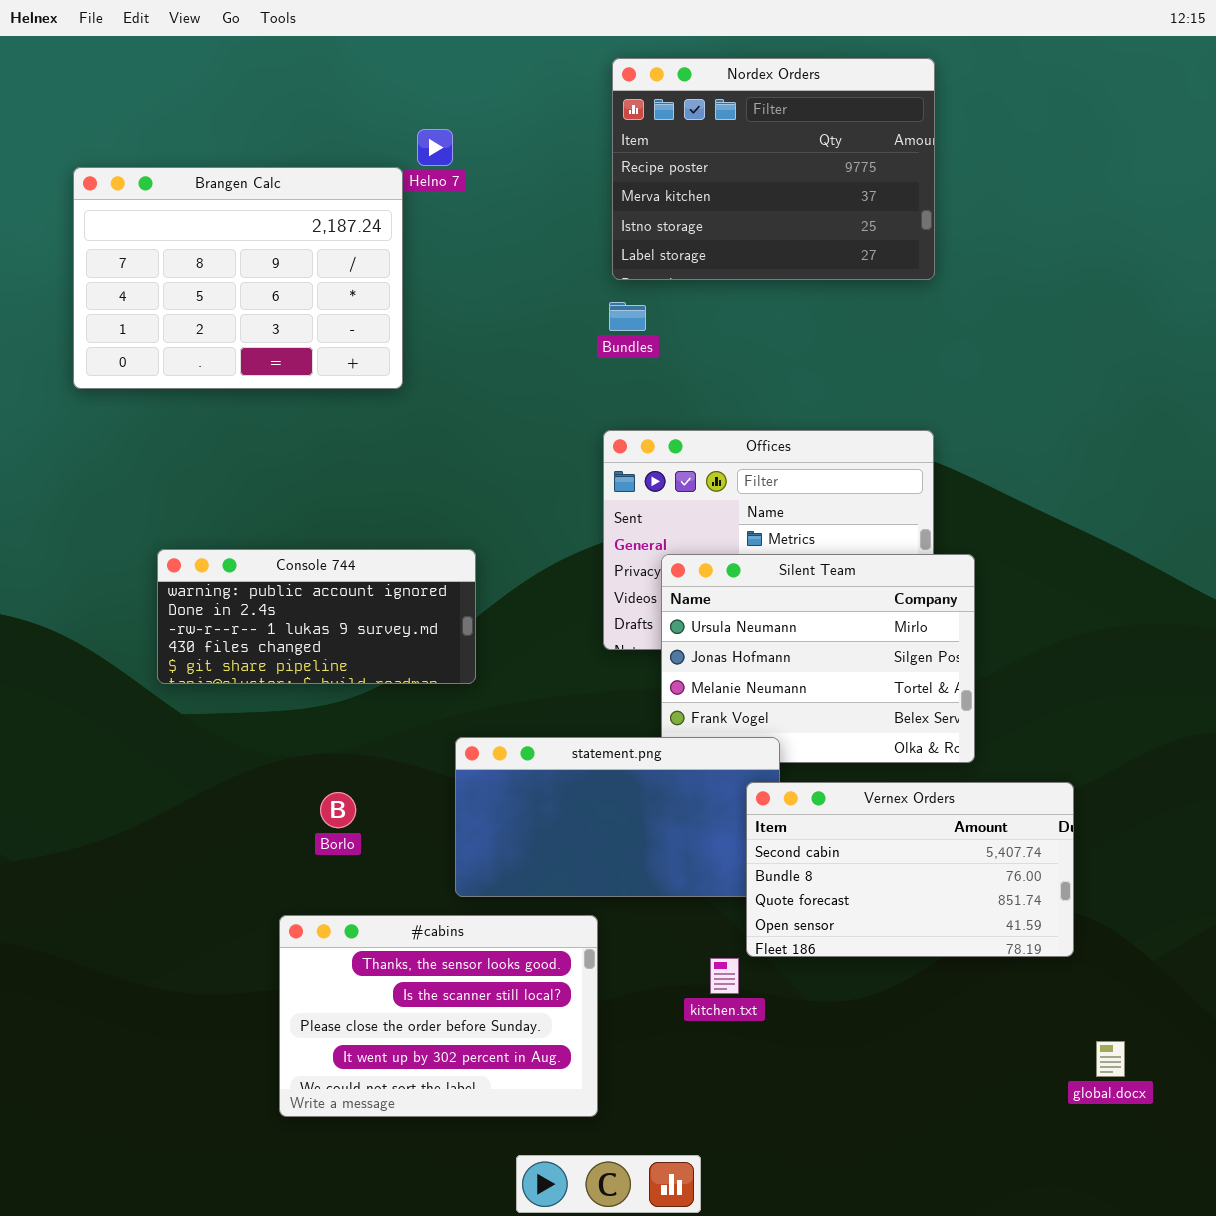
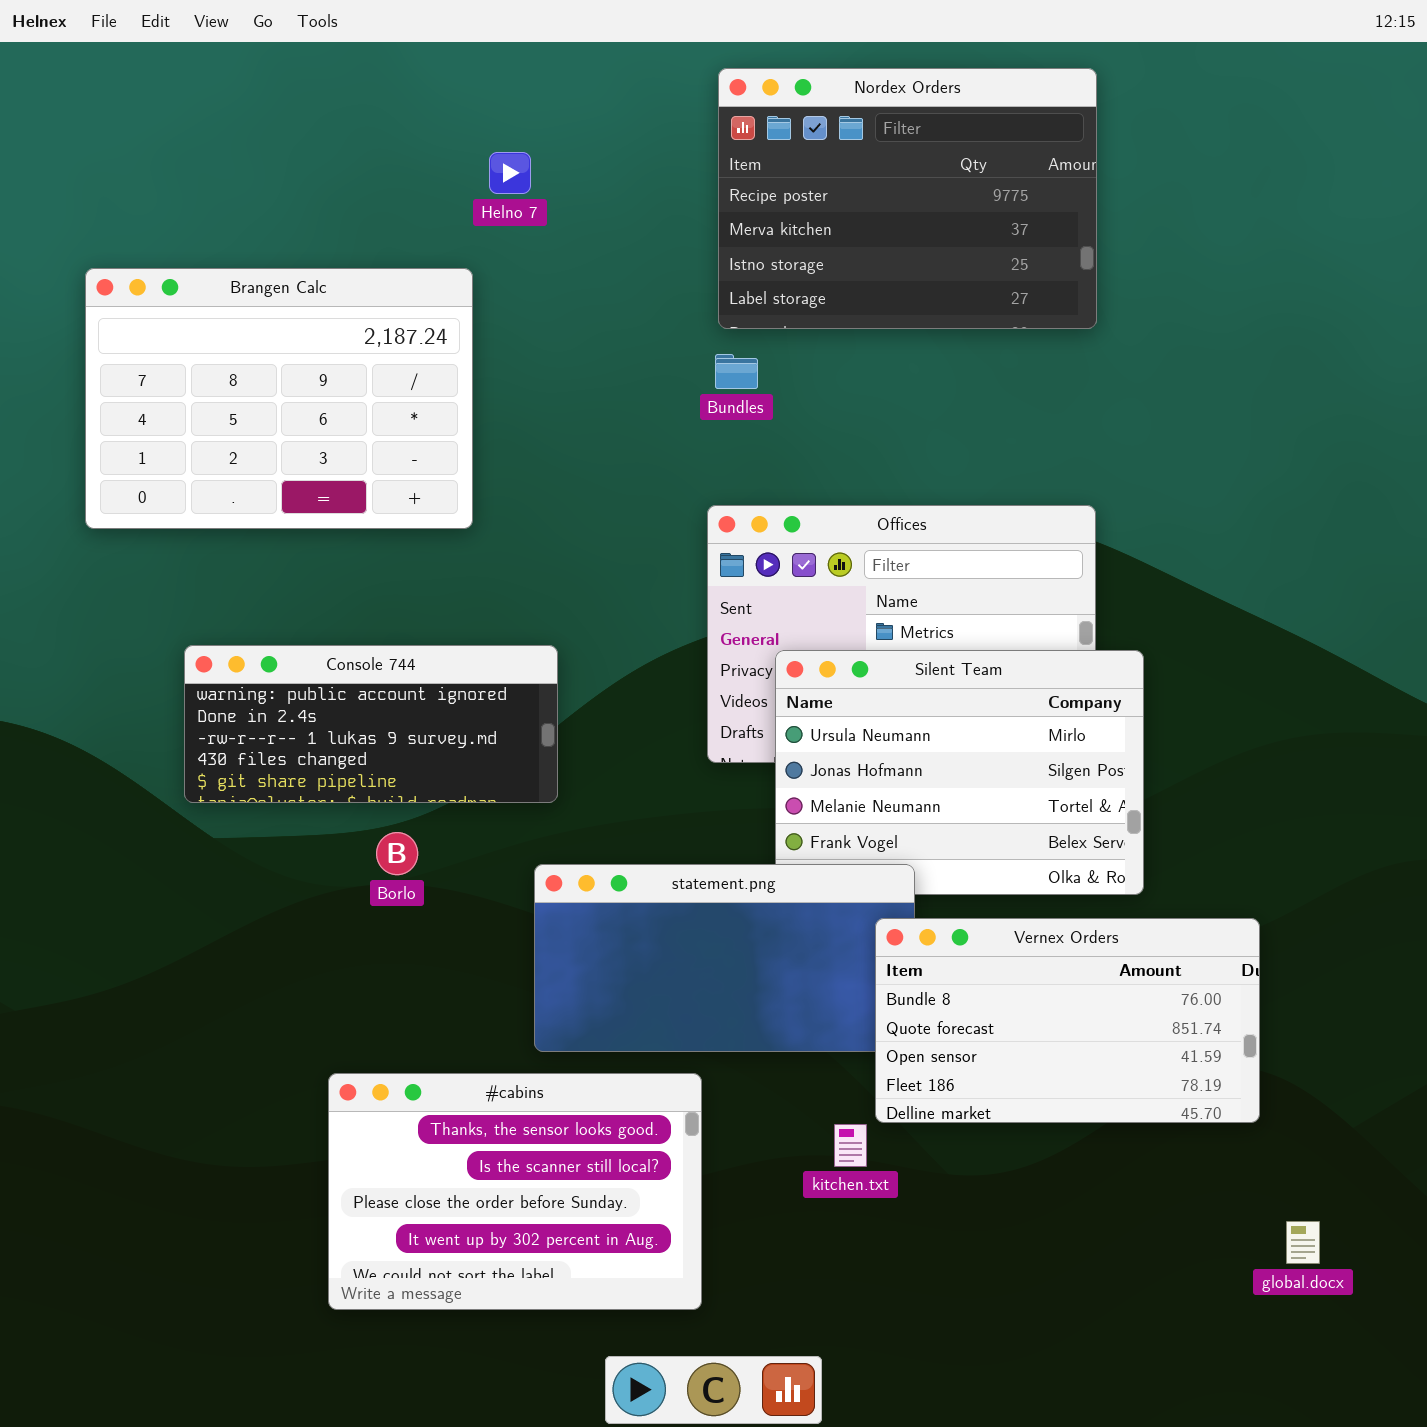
Brangen Calc: [73,167,403,389] -> [85,268,473,529], moved
Vernex Orders: [746,782,1074,957] -> [875,918,1260,1123], scrolled down 1 row
Borlo: [320,792,356,828] -> [376,832,418,875], moved

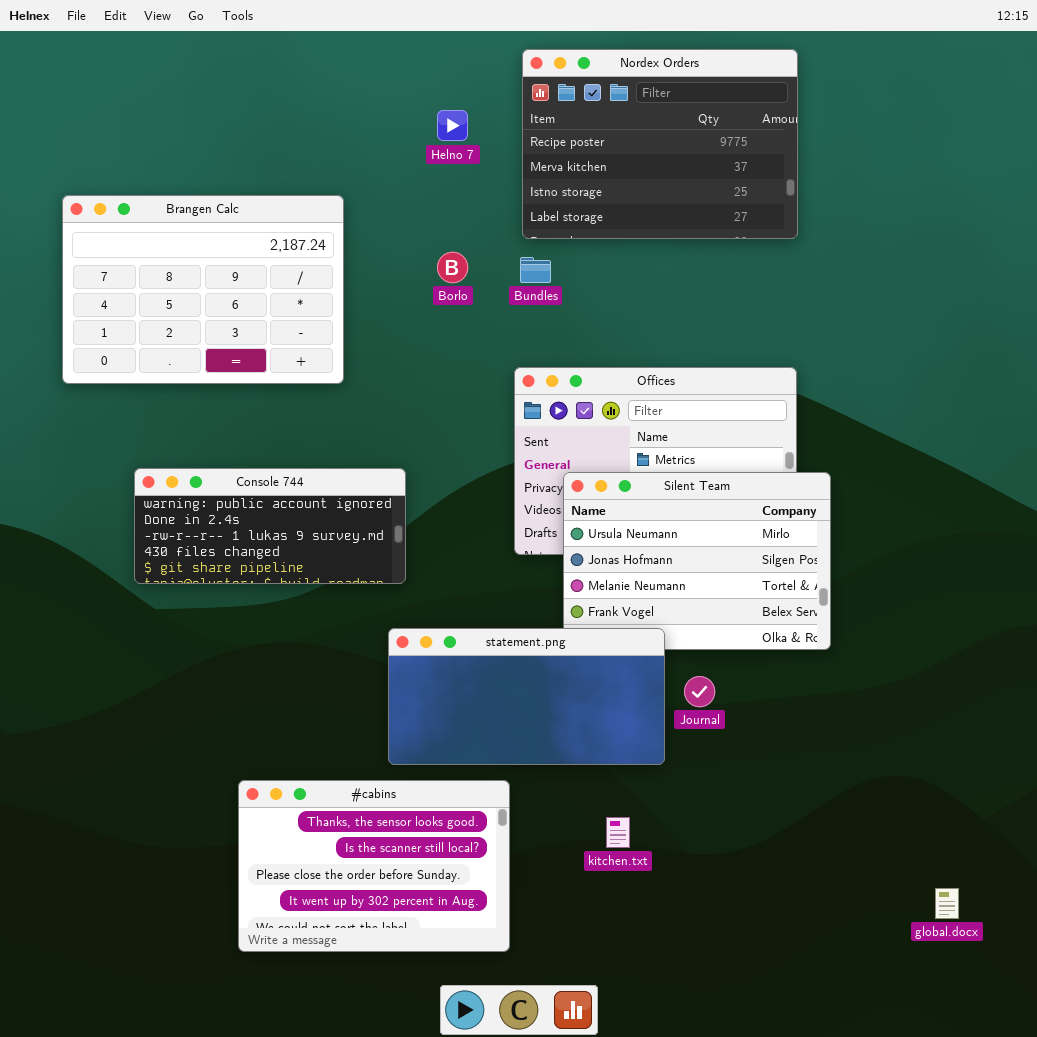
Helno 7: [489,152,531,194] -> [437,110,468,141], moved
Borlo: [376,832,418,875] -> [437,252,468,283], moved
Vernex Orders: [875,918,1260,1123] -> none, closed

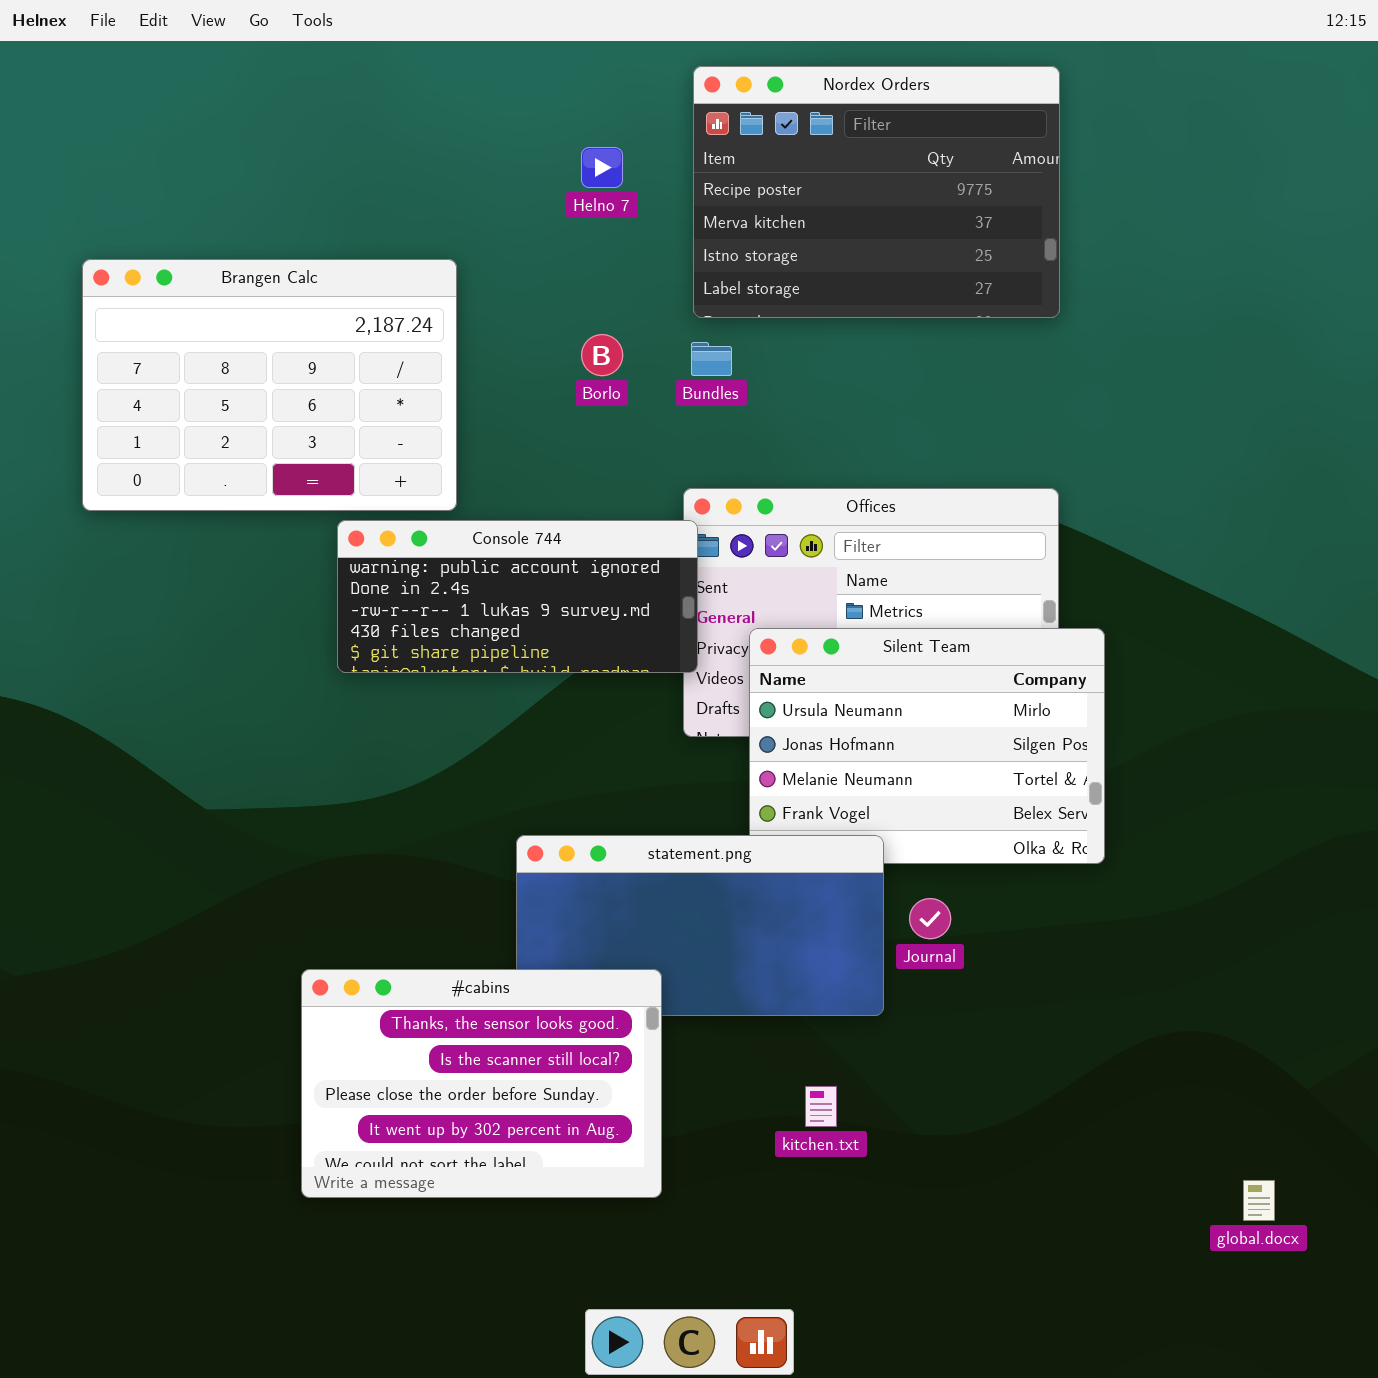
Console 744: [134,468,406,584] -> [337,520,698,673], moved
#cabins: [238,780,510,952] -> [301,969,662,1198], moved

